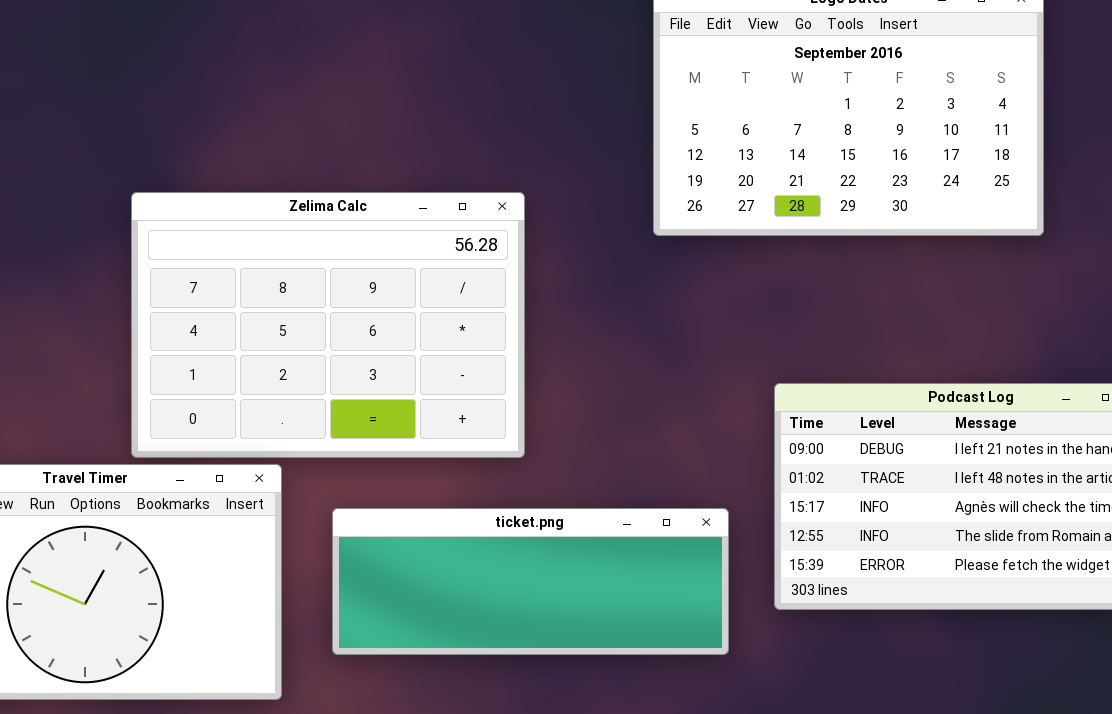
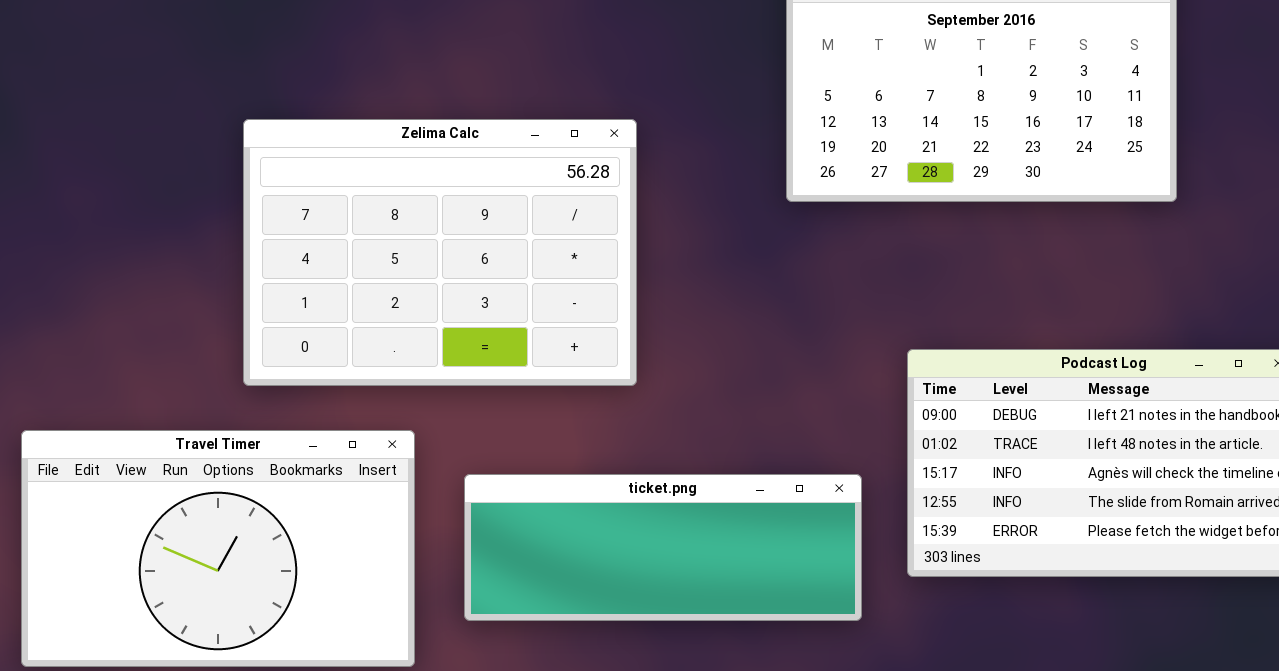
Zelima Calc: [131,192,525,458] -> [243,119,637,386], moved

